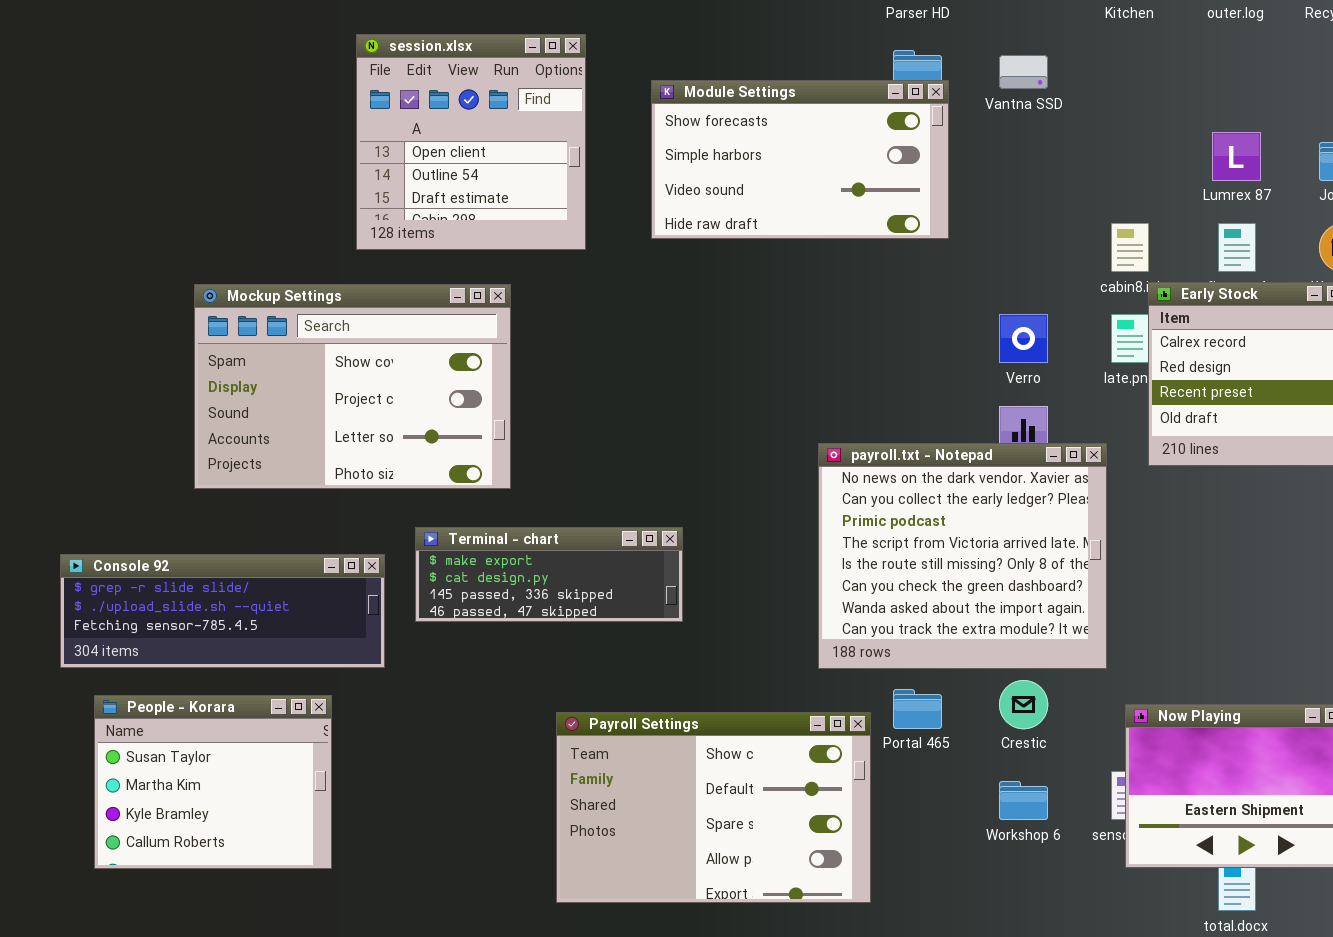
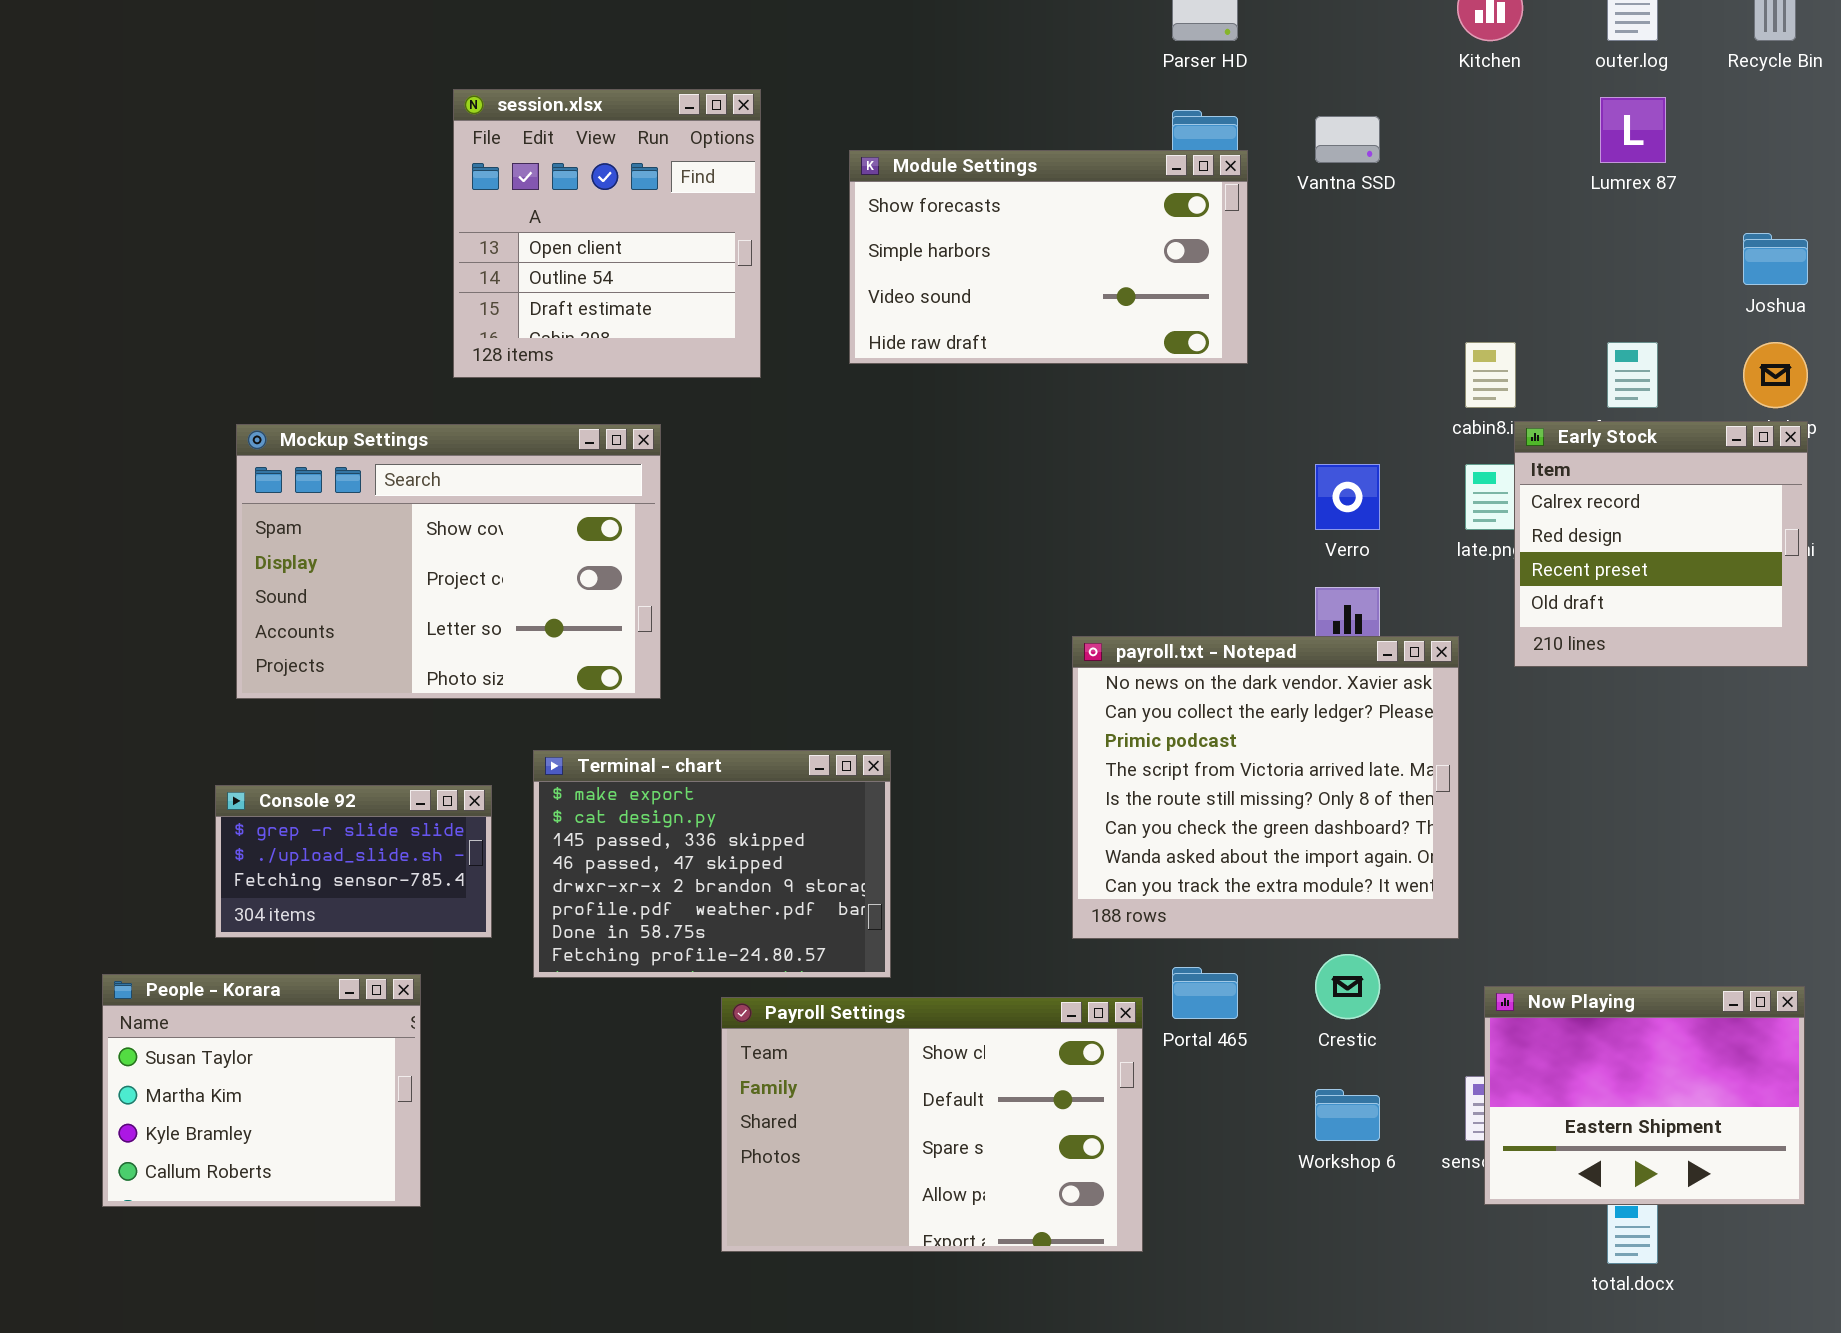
Lumrex 87: [1212,132,1261,181] -> [1600,97,1666,163], moved
Terminal - chart: [415,527,683,622] -> [533,750,891,978], resized
Console 92: [60,554,385,668] -> [215,785,492,938], resized

